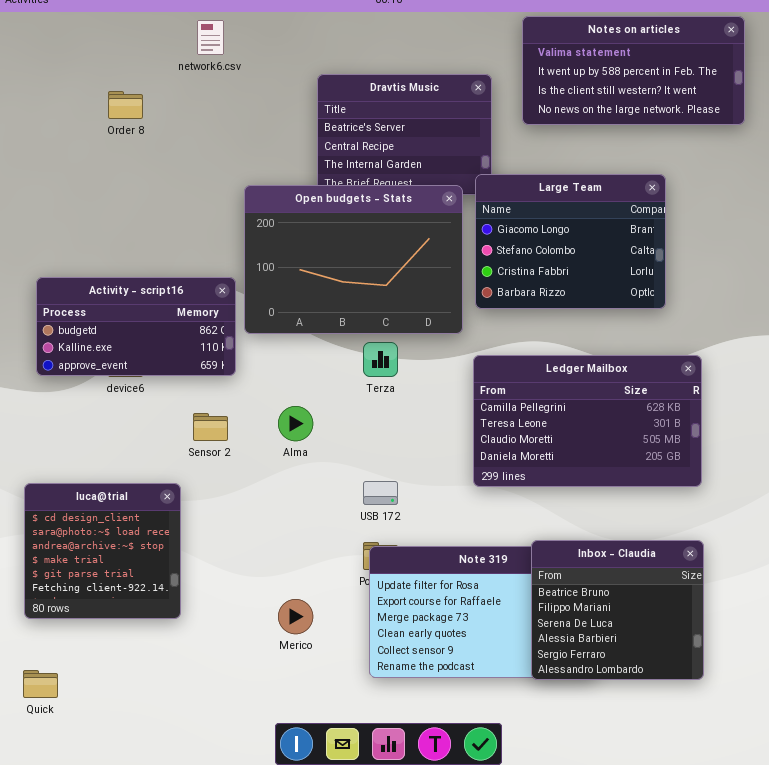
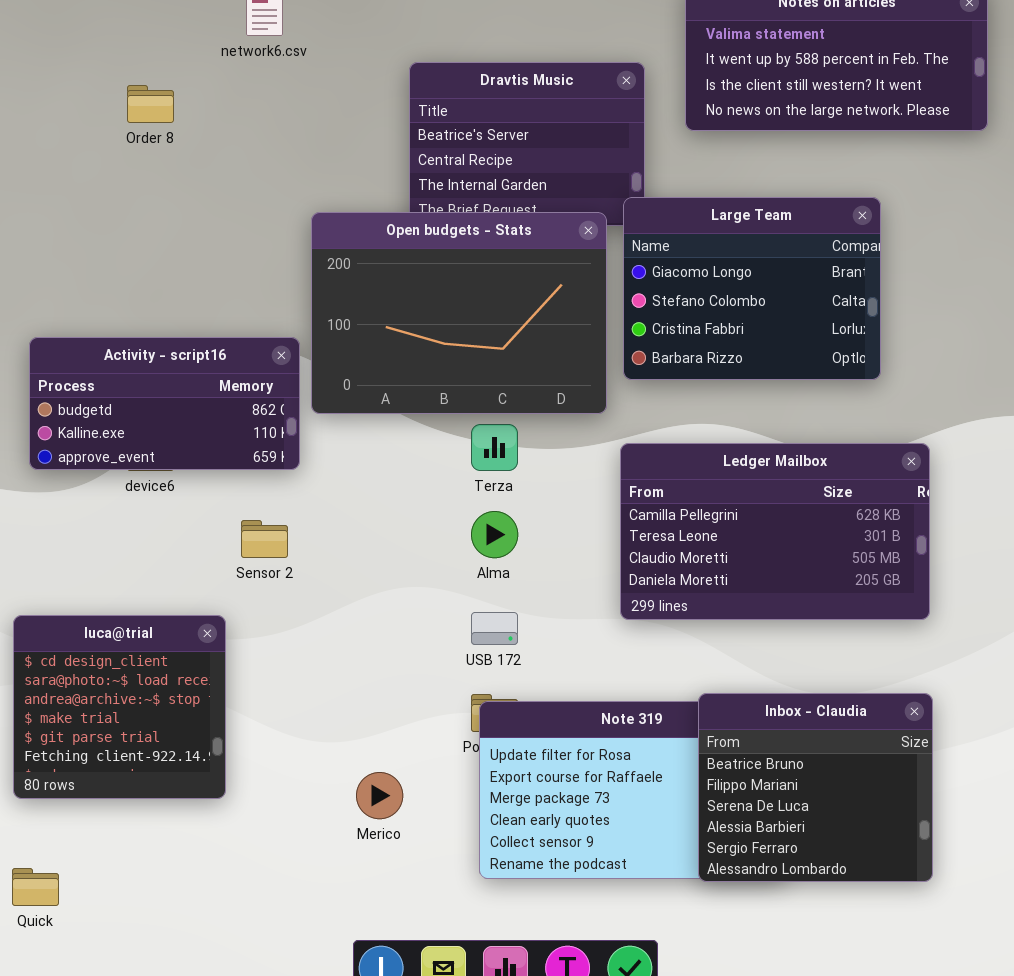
Alma: [278,406,313,441] -> [471,511,518,558], moved

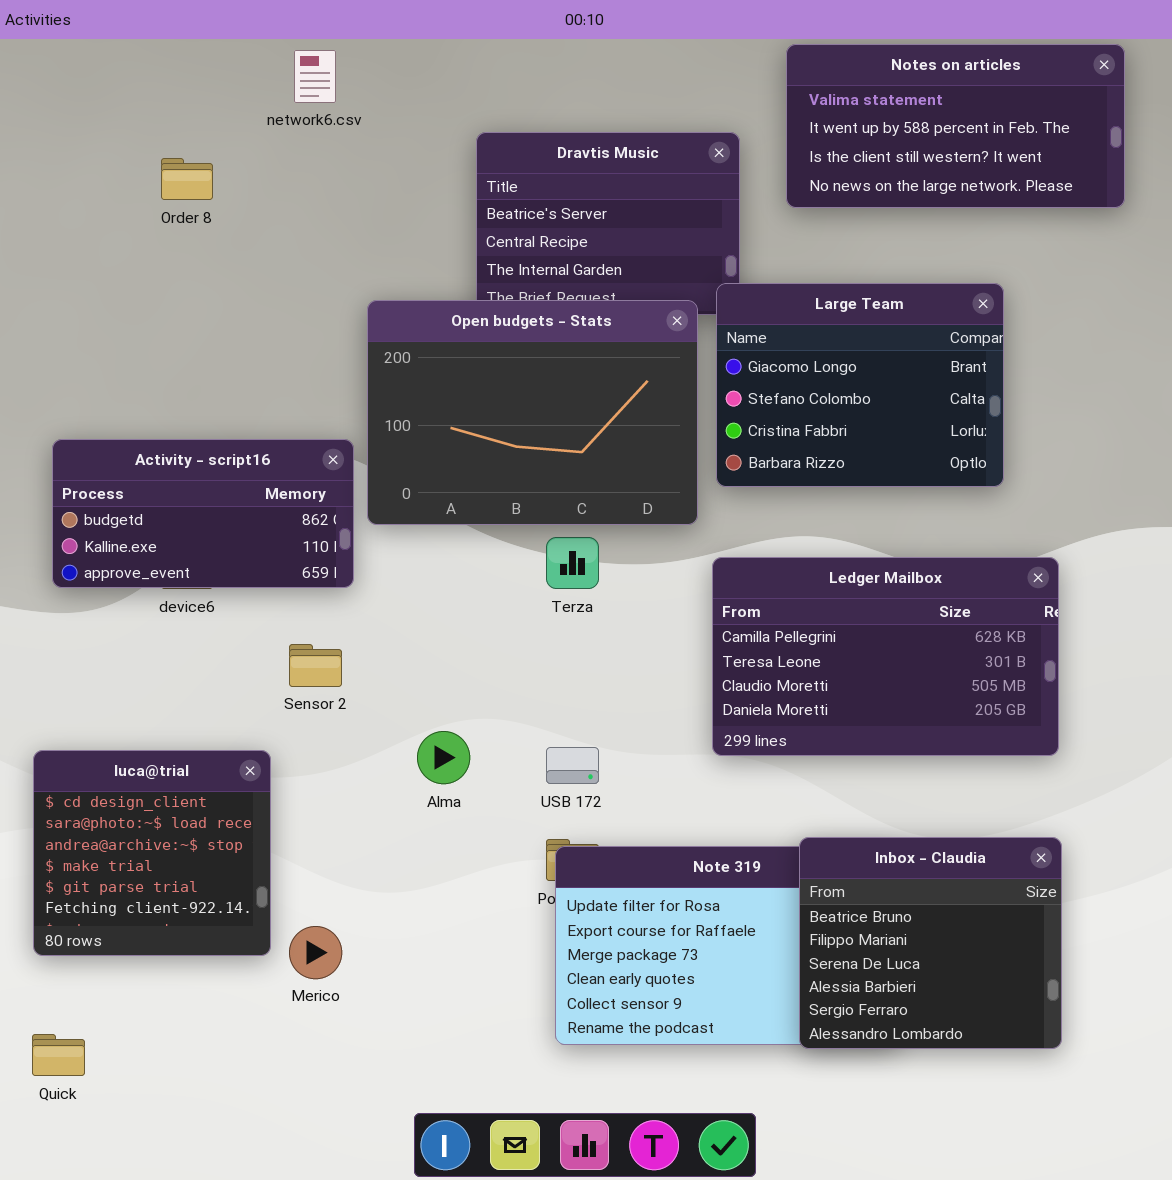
Alma: [471,511,518,558] -> [417,731,470,784], moved
Merico: [356,772,403,819] -> [289,926,342,979], moved

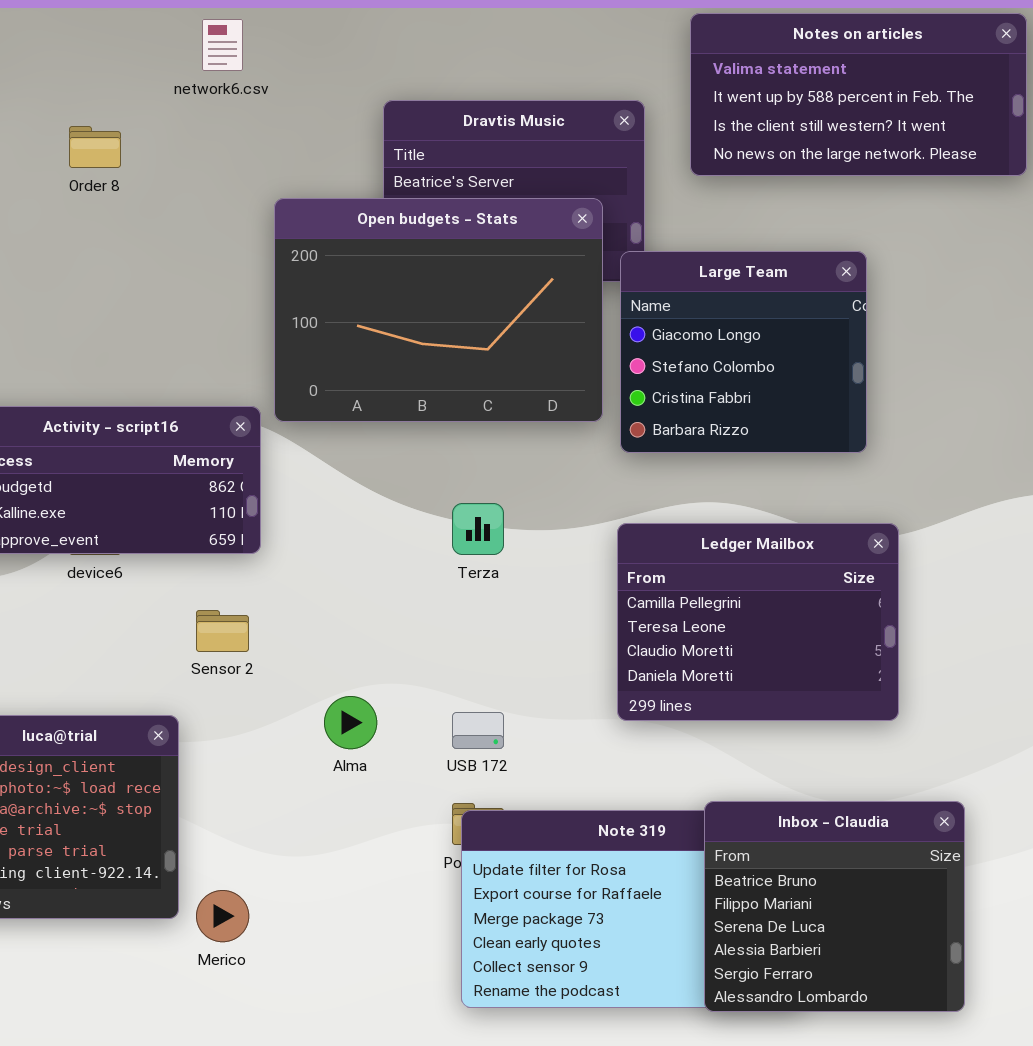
Large Team: [716,283,1004,487] -> [620,251,867,453], resized
Open budgets - Stats: [367,300,698,525] -> [274,198,603,422], moved
Ledger Mailbox: [712,557,1059,756] -> [617,523,899,721], resized

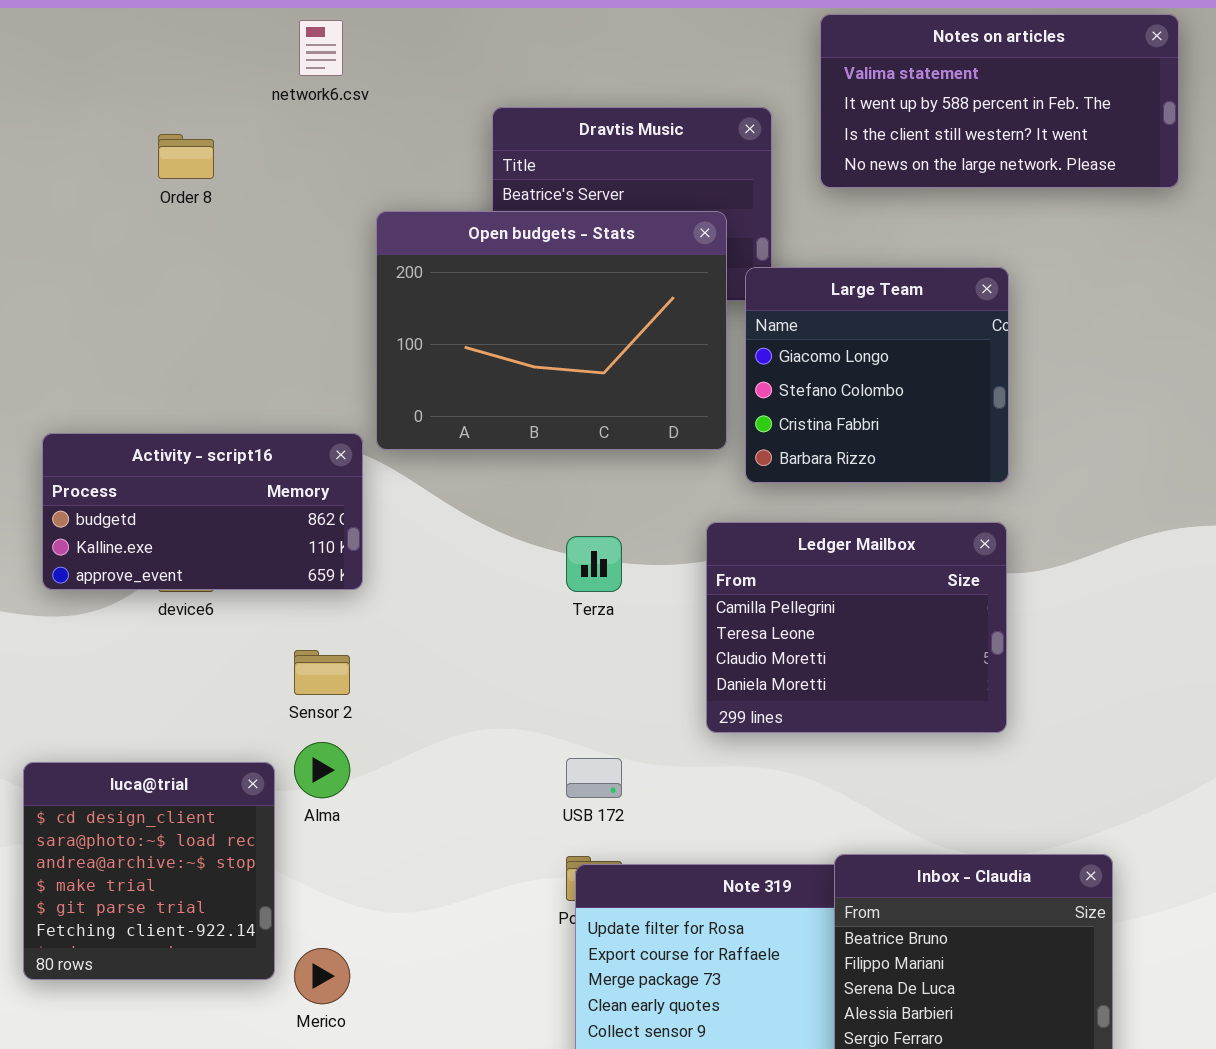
Ledger Mailbox: [617,523,899,721] -> [706,522,1007,733], moved
Alma: [324,696,377,749] -> [294,742,350,798], moved

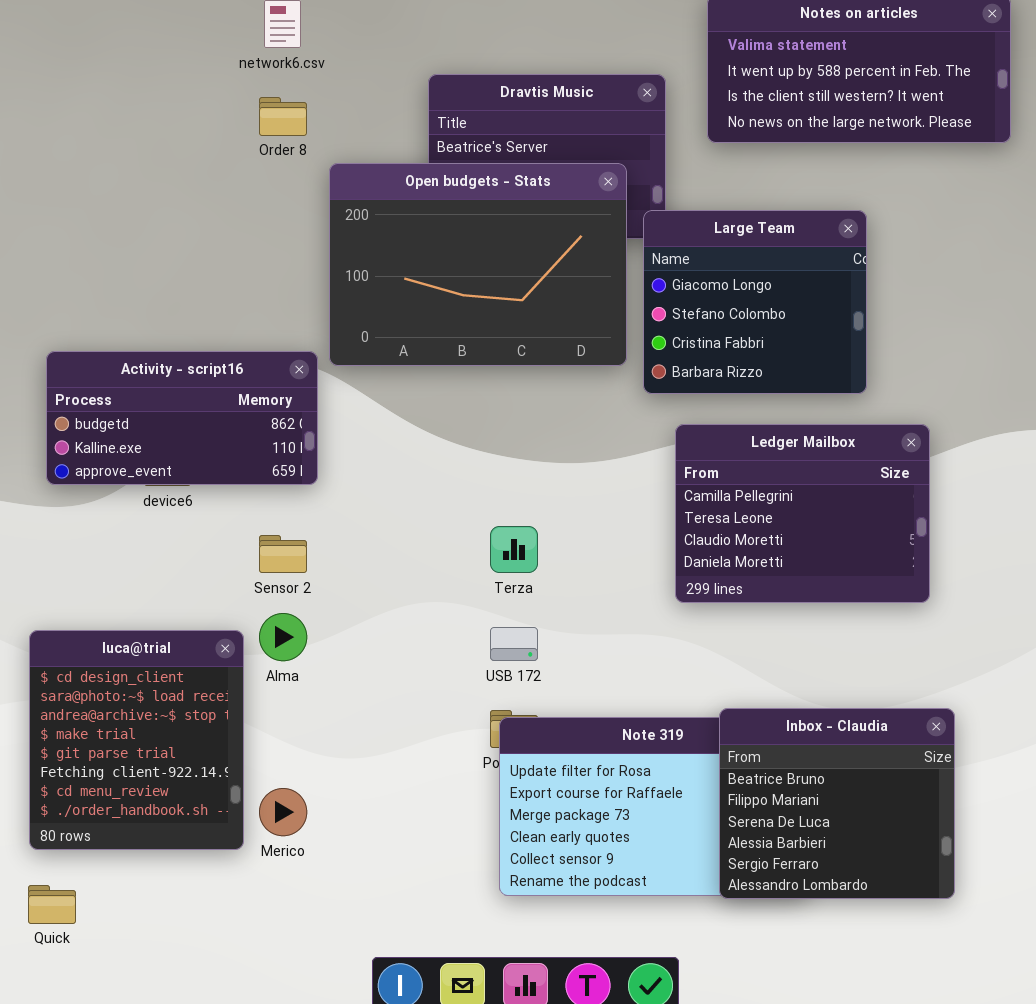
Order 8: [158,134,214,179] -> [259,97,307,136], moved
Ledger Mailbox: [706,522,1007,733] -> [675,424,930,603], moved
Terza: [566,536,622,592] -> [490,526,538,573], moved
luca@trial: [23,762,275,980] -> [29,630,244,850], resized

